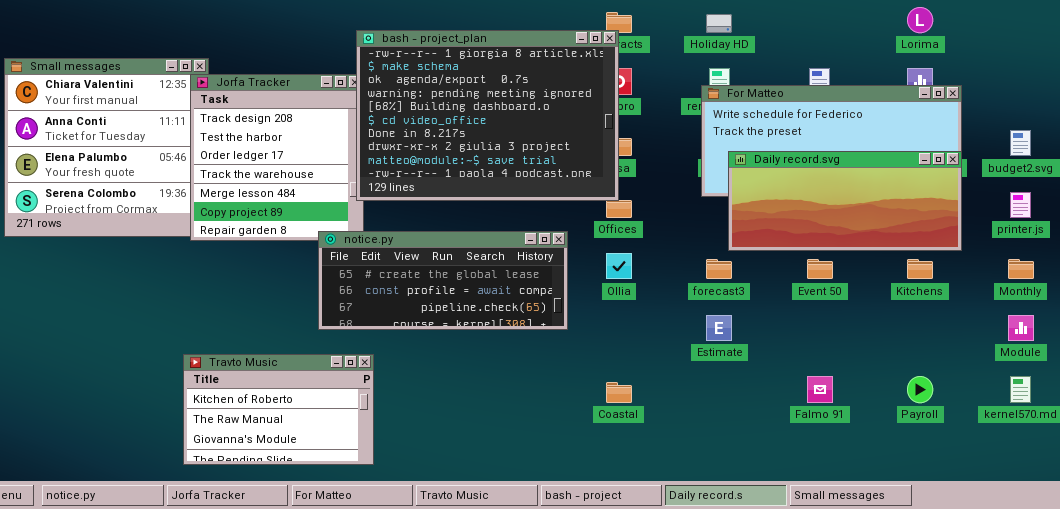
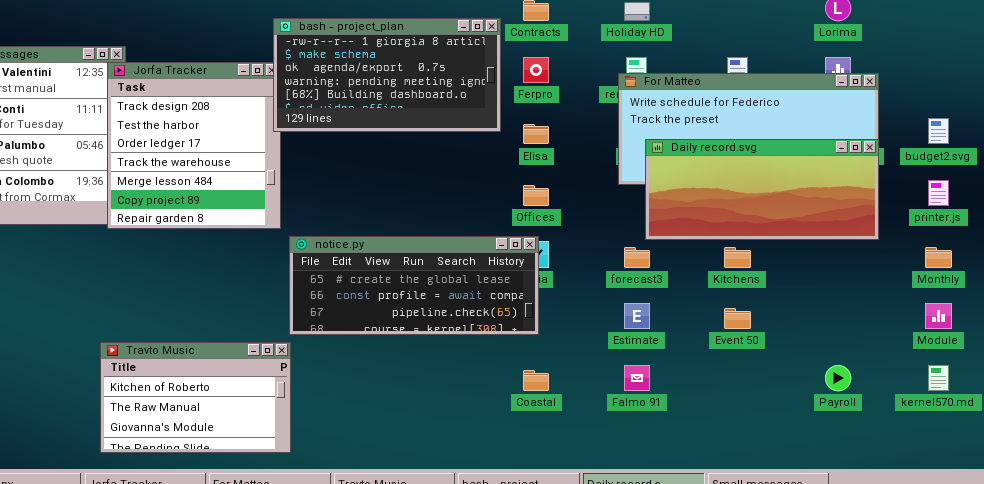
bash - project_plan: [356,30,619,201] -> [273,18,501,132], resized
notice.py: [318,231,568,330] -> [289,236,539,335], moved
Event 50: [807,259,833,279] -> [724,308,751,329], moved
Kitchens: [907,259,933,279] -> [724,247,751,268], moved
Falmo 91: [807,376,833,403] -> [624,365,650,391], moved

